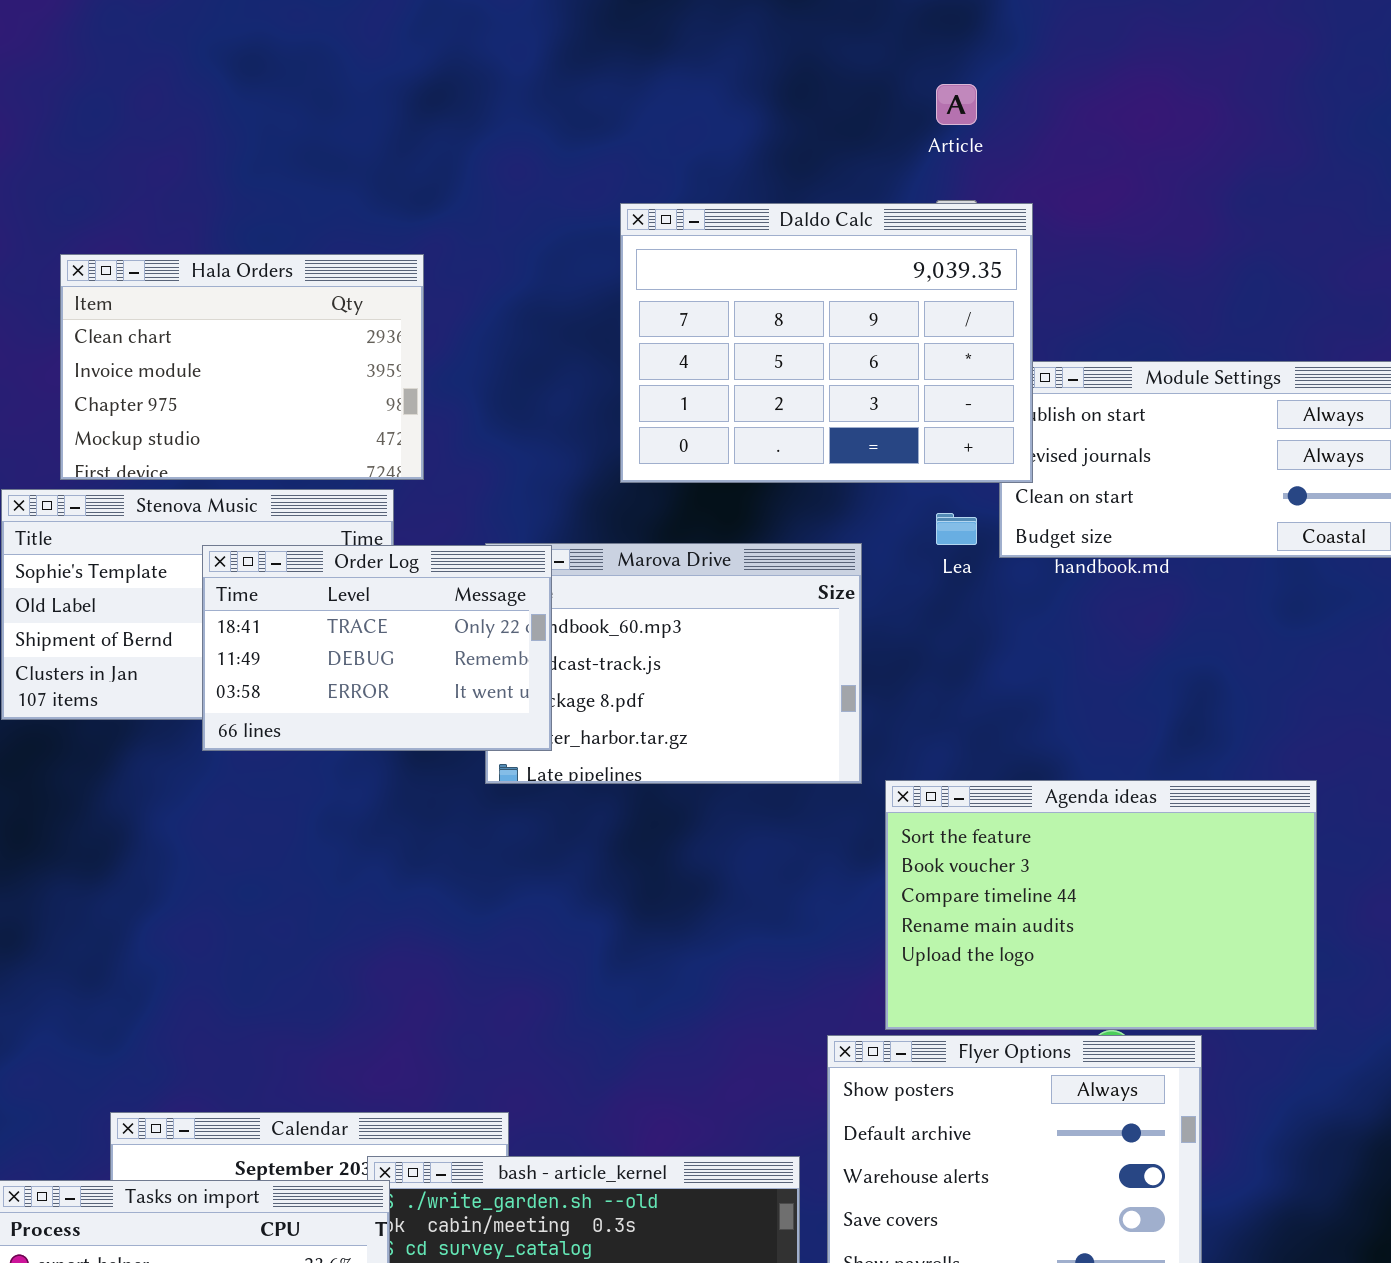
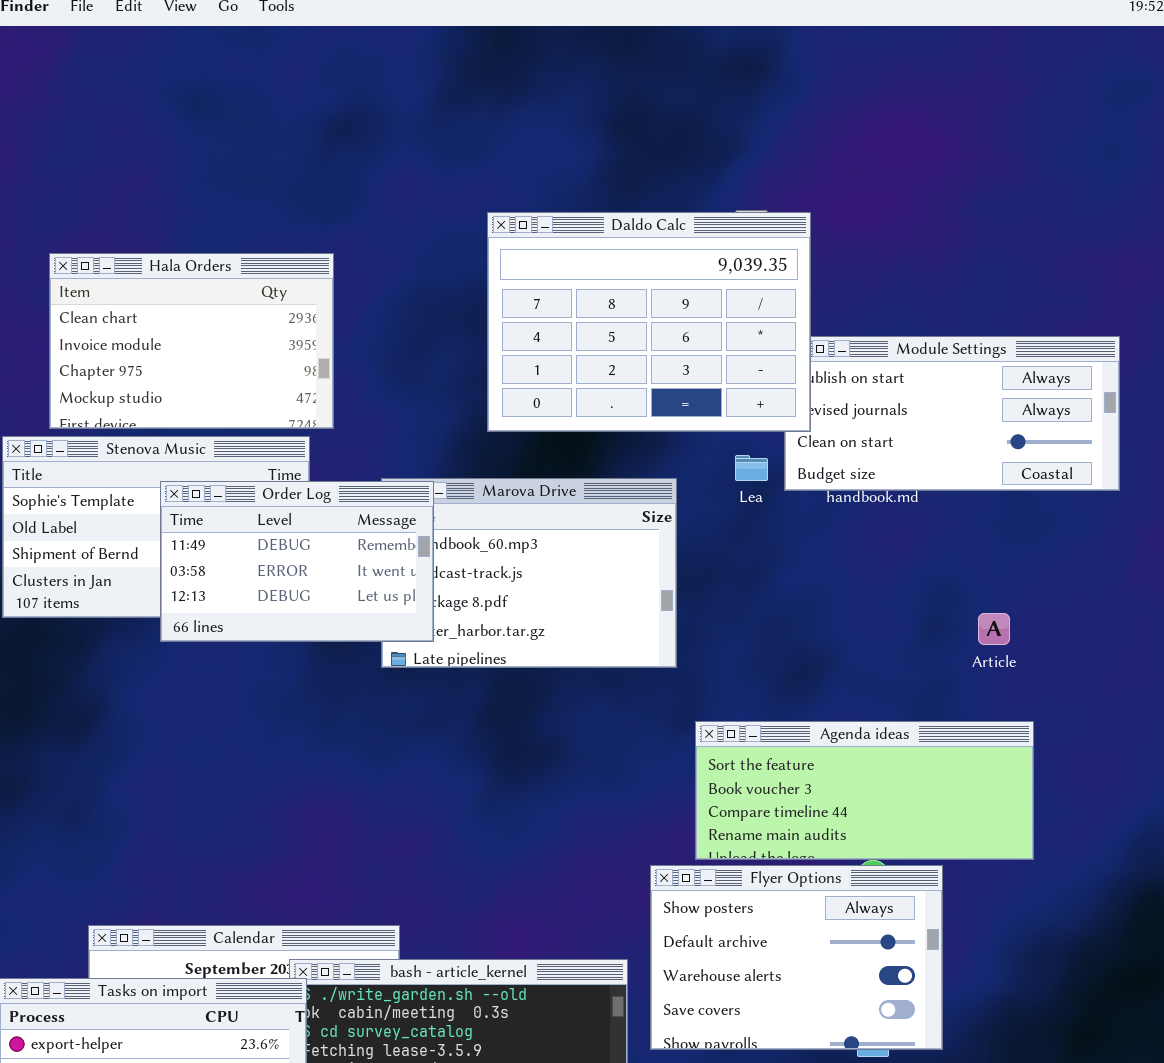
Article: [936,84,977,125] -> [978,613,1010,645], moved
Order Log: [202,545,552,751] -> [160,481,434,642], scrolled down 1 row
Agenda ideas: [885,780,1317,1030] -> [695,721,1034,860], resized

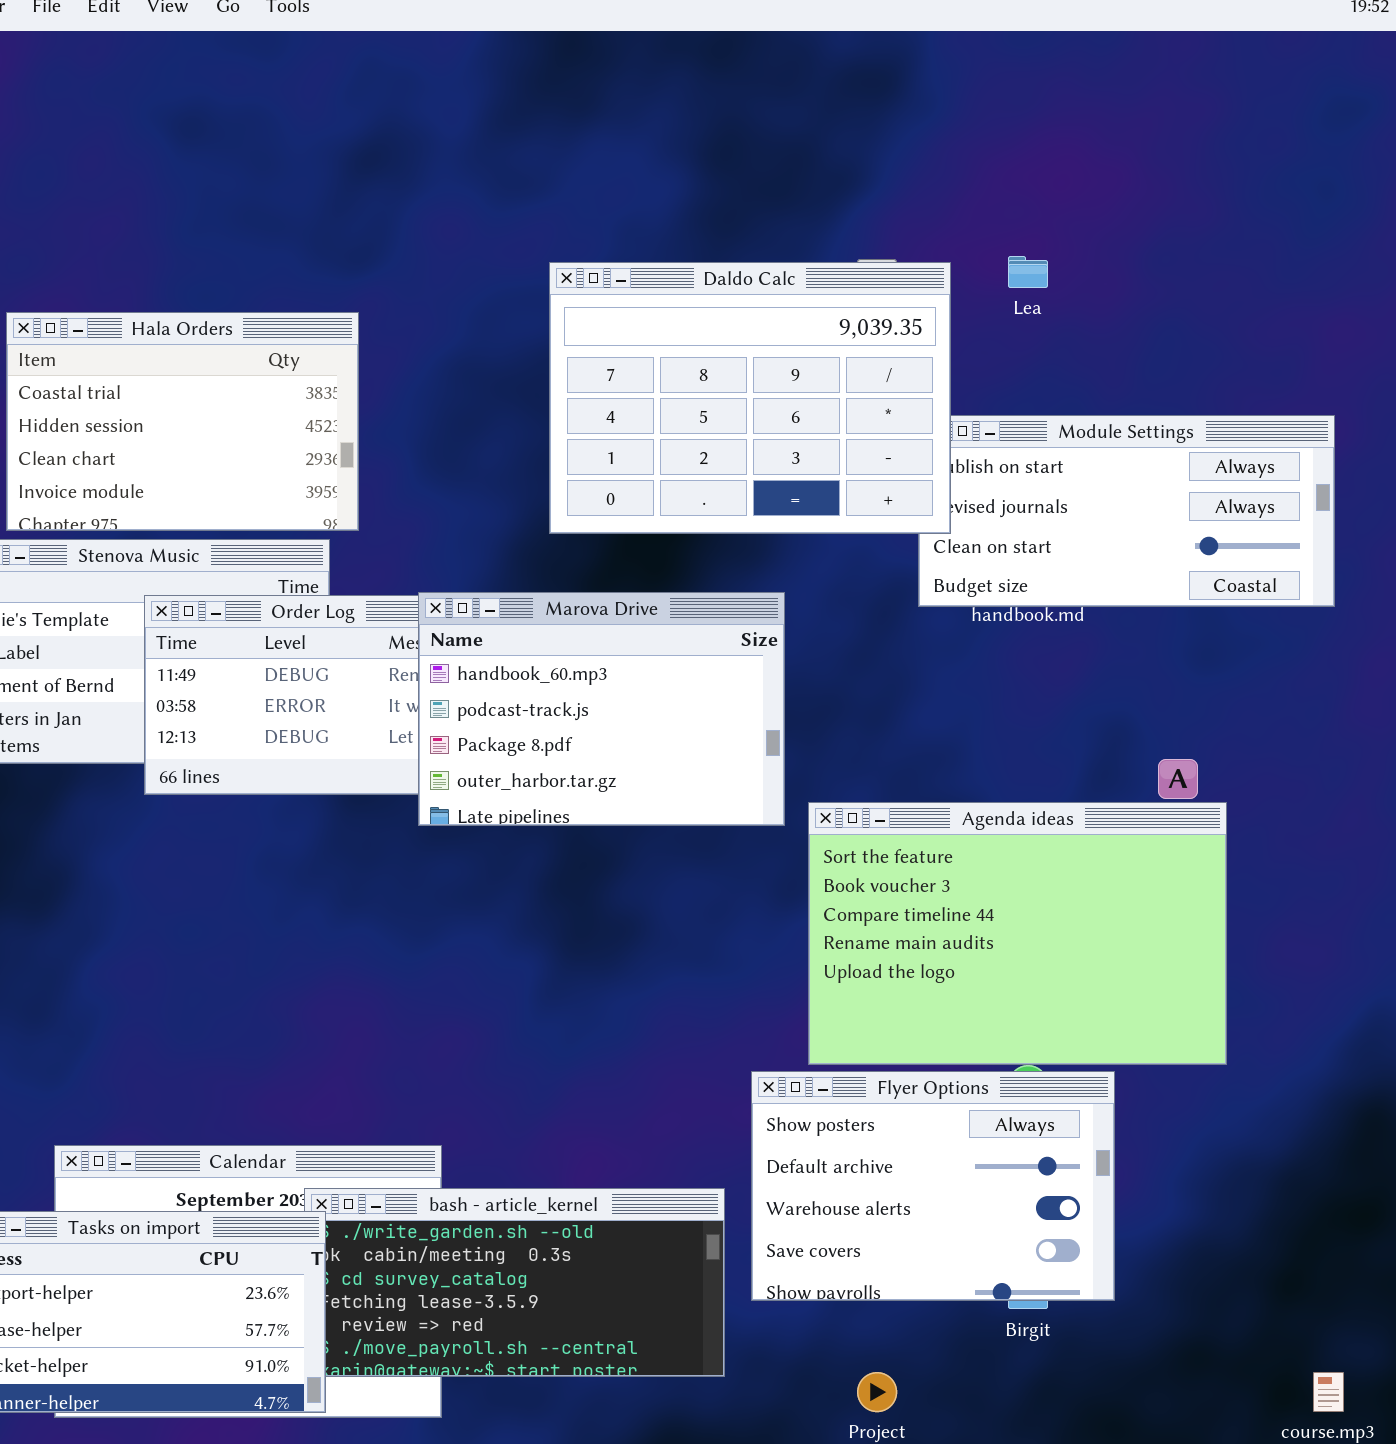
Hala Orders: [49,253,334,429] -> [6,312,359,531], scrolled up 2 rows
Lea: [735,455,768,481] -> [1008,256,1048,288], moved
Marova Drive: [381,478,677,668] -> [418,592,785,826], raised
Agenda ideas: [695,721,1034,860] -> [808,802,1227,1065], resized

